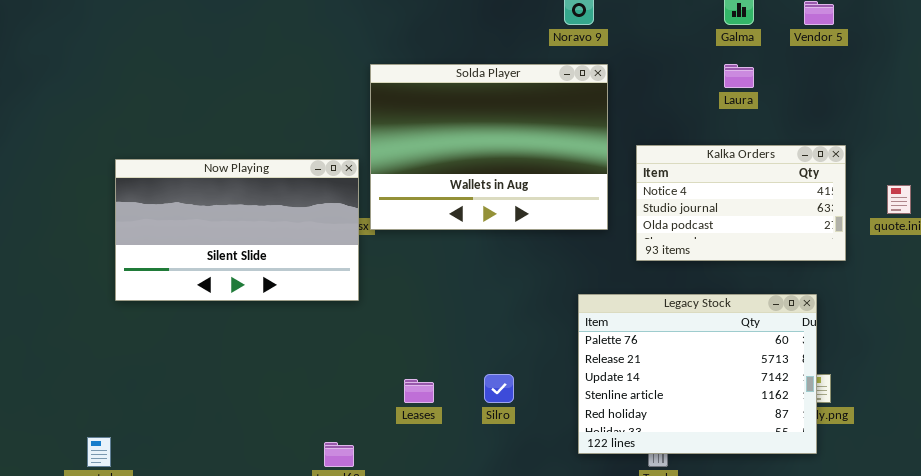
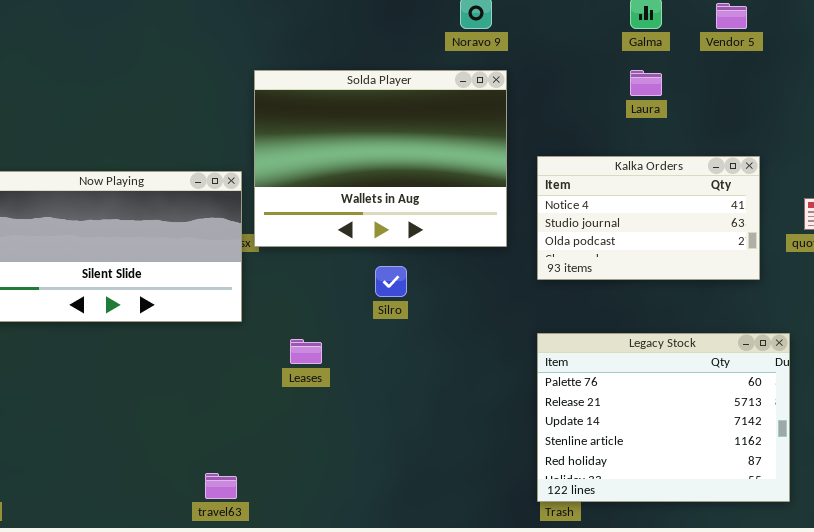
Legacy Stock: [578,294,817,454] -> [537,333,790,502], moved
Silro: [484,374,514,403] -> [375,266,407,297], moved
Leases: [404,379,434,403] -> [290,339,322,364], moved

